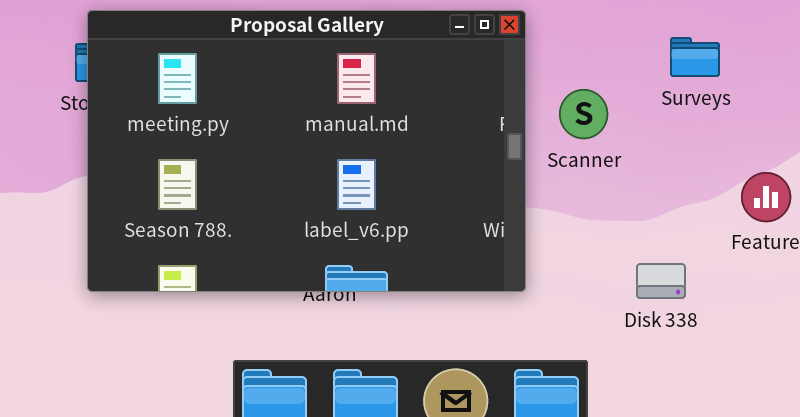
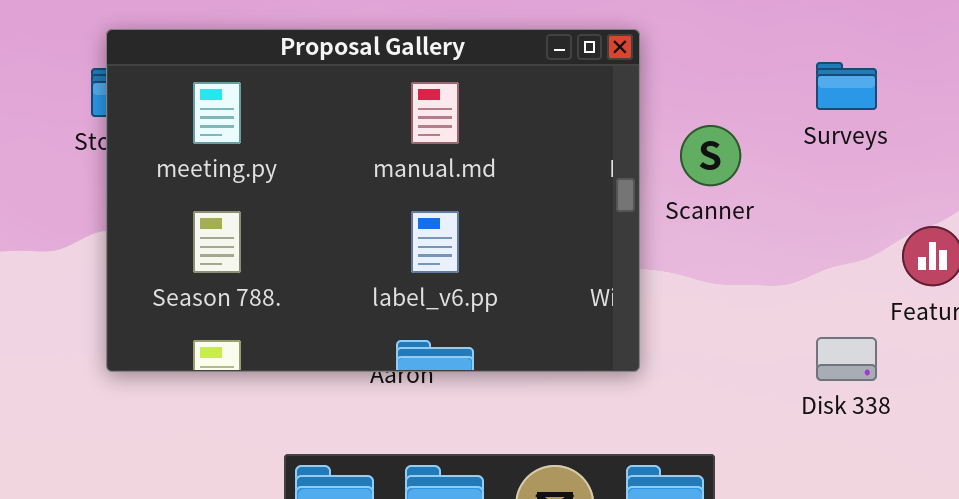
Disk 338: [636,263,686,299] -> [816,337,877,381], moved

